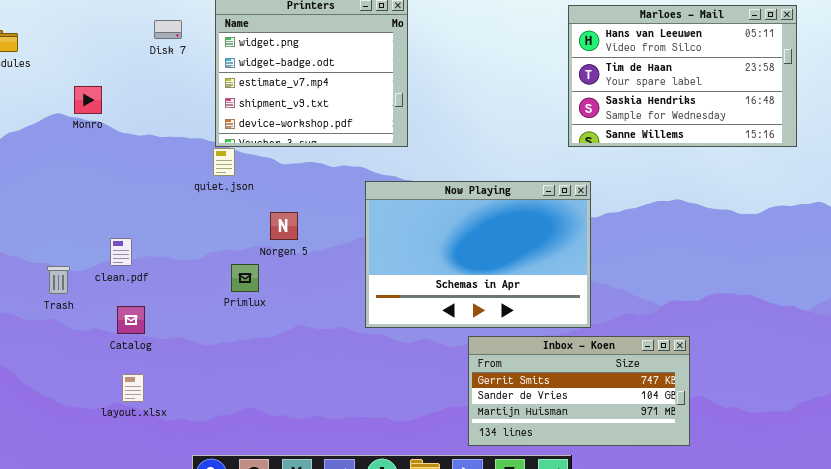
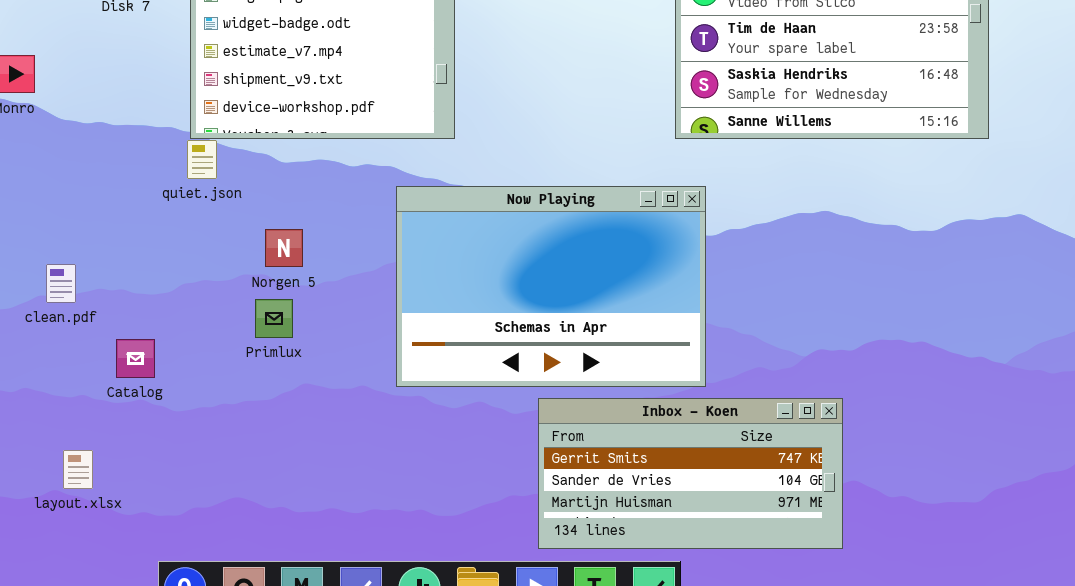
Primlux: [231,264,259,292] -> [255,299,293,338], moved
Catalog: [117,306,145,334] -> [116,339,155,378], moved

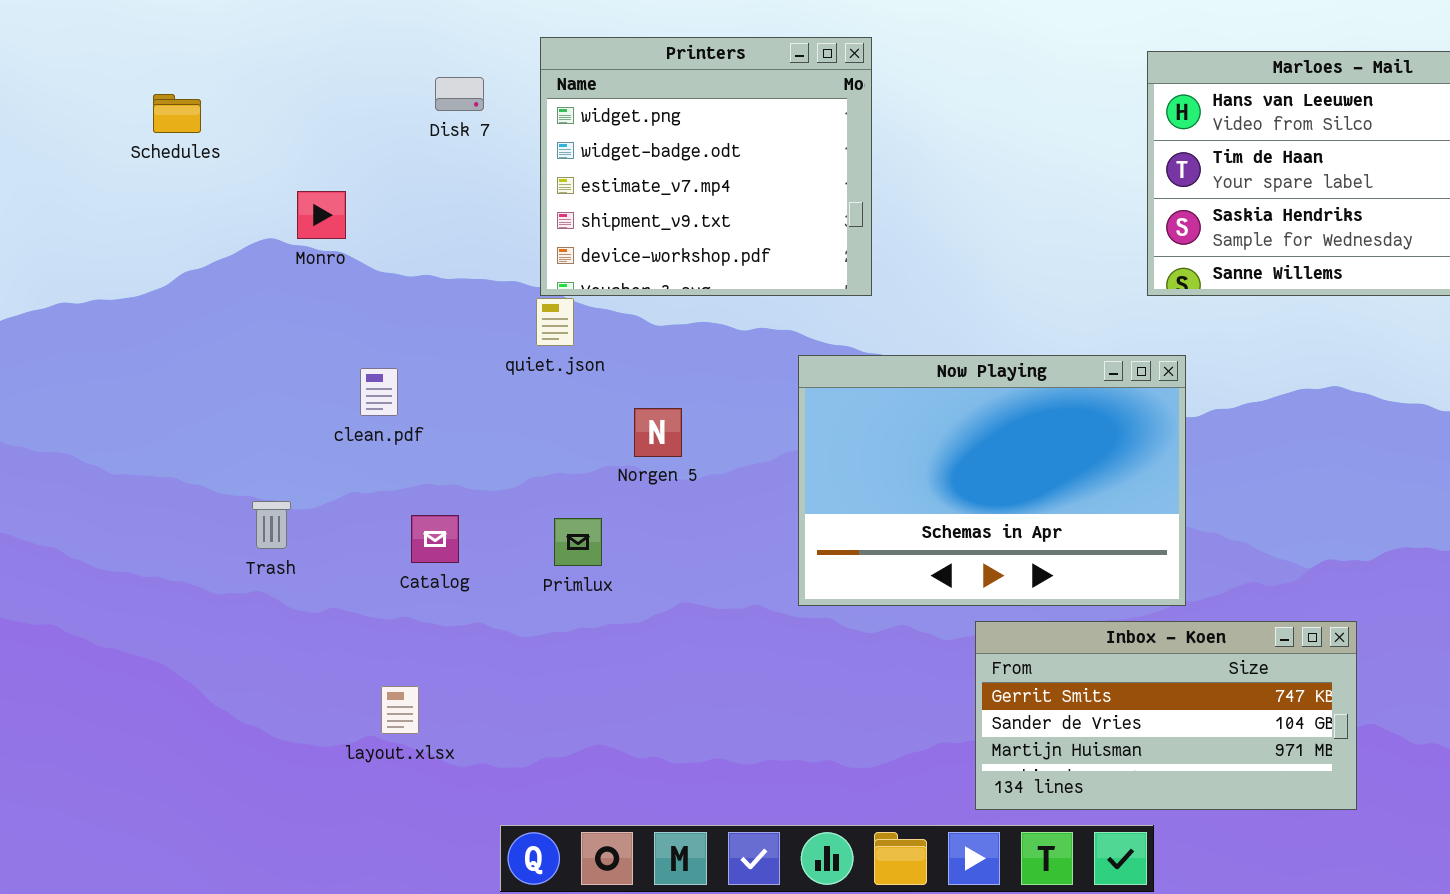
clean.pdf: [46,264,76,303] -> [360,368,398,416], moved
Primlux: [255,299,293,338] -> [554,518,602,566], moved
Catalog: [116,339,155,378] -> [411,515,459,563], moved

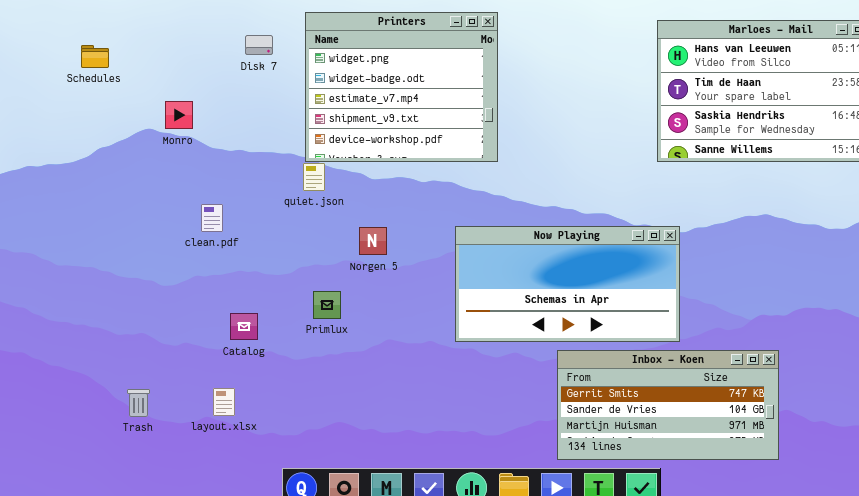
Now Playing: [798,355,1186,606] -> [455,226,680,342], resized
Trash: [252,501,291,549] -> [127,389,150,417], moved
Catalog: [411,515,459,563] -> [230,313,258,340], moved

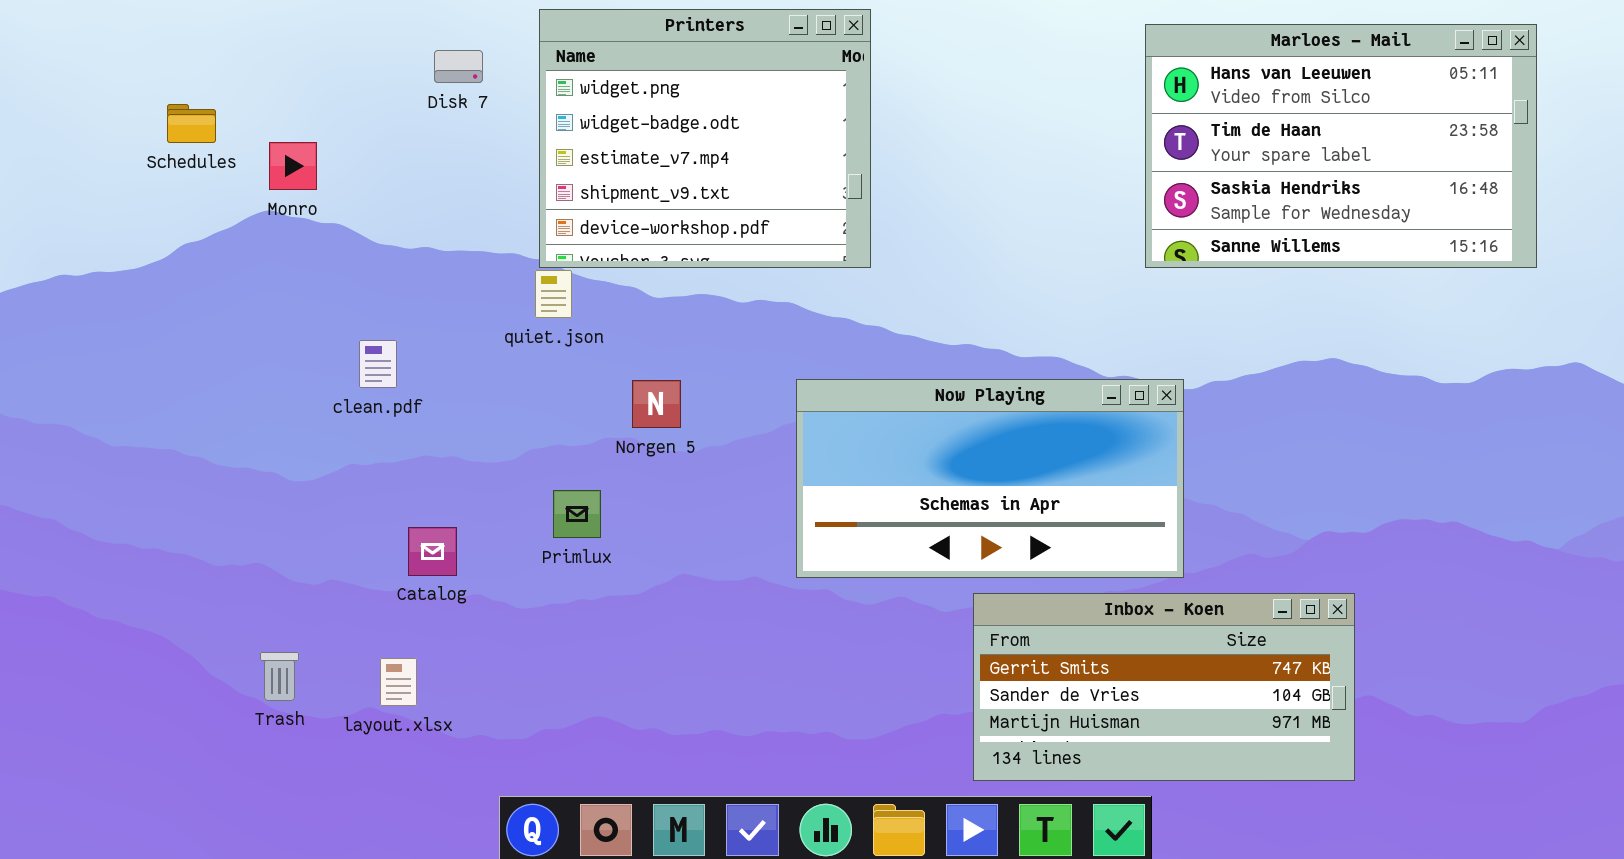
Schedules: [81,45,109,68] -> [167,104,216,143], moved
Monro: [165,101,193,129] -> [269,142,317,190], moved
Trash: [127,389,150,417] -> [260,652,299,701], moved

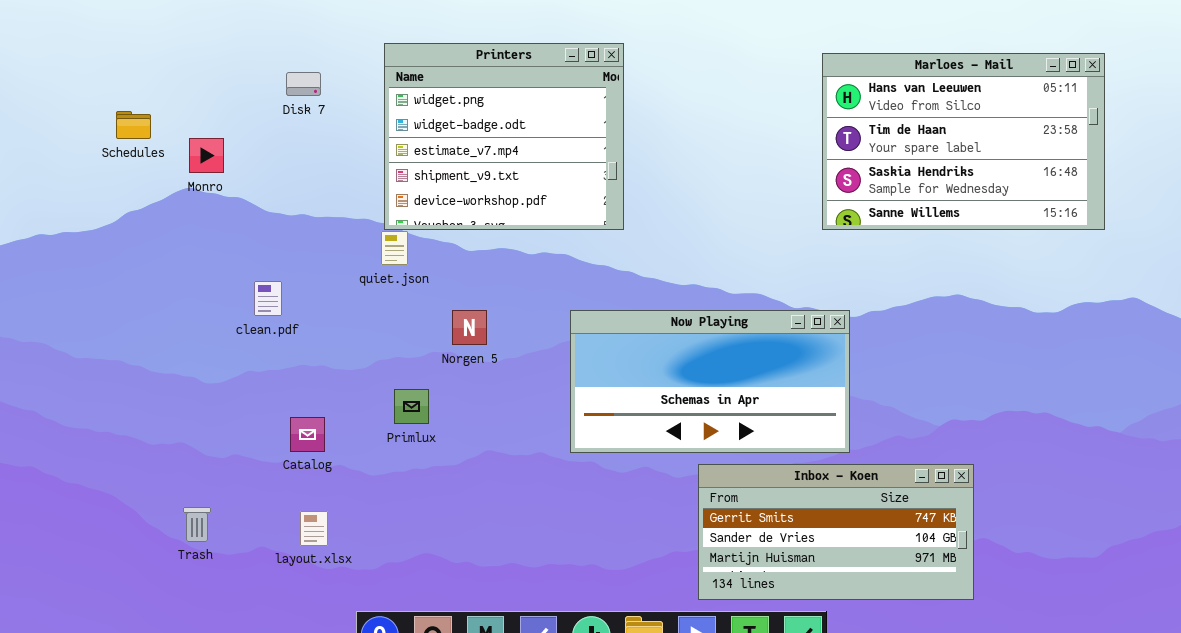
Disk 7: [434,50,483,83] -> [286,72,321,96], moved
layout.xlsx: [380,658,417,706] -> [300,511,328,546], moved

